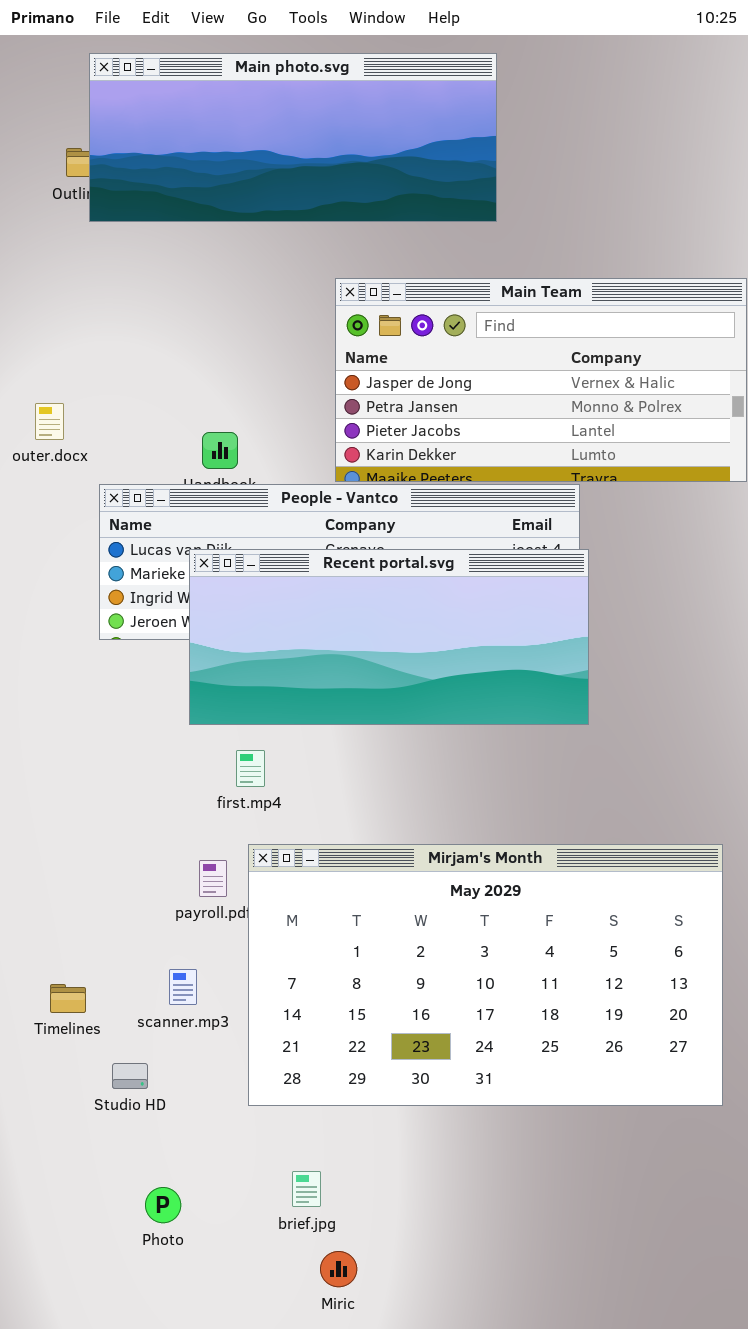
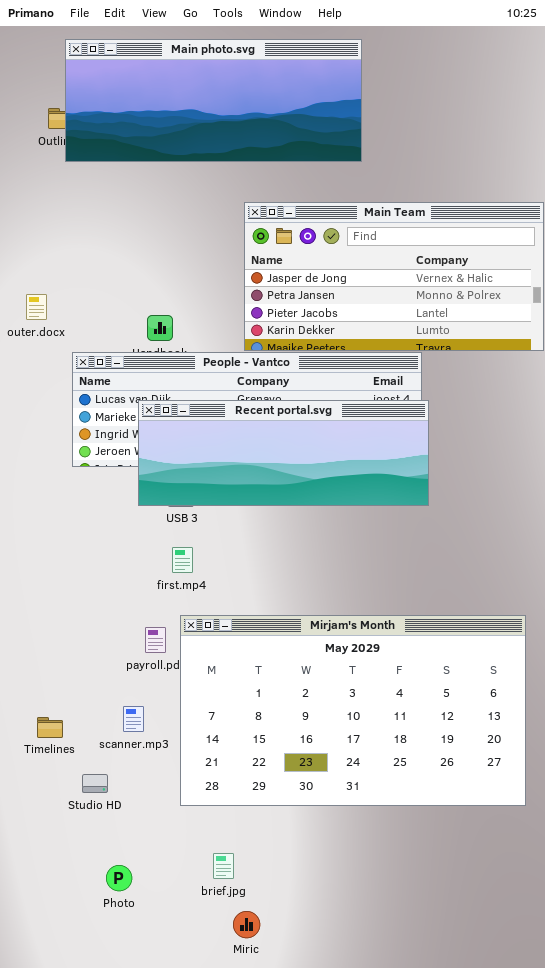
Recent portal.svg: [189,549,589,725] -> [138,400,429,506], resized

